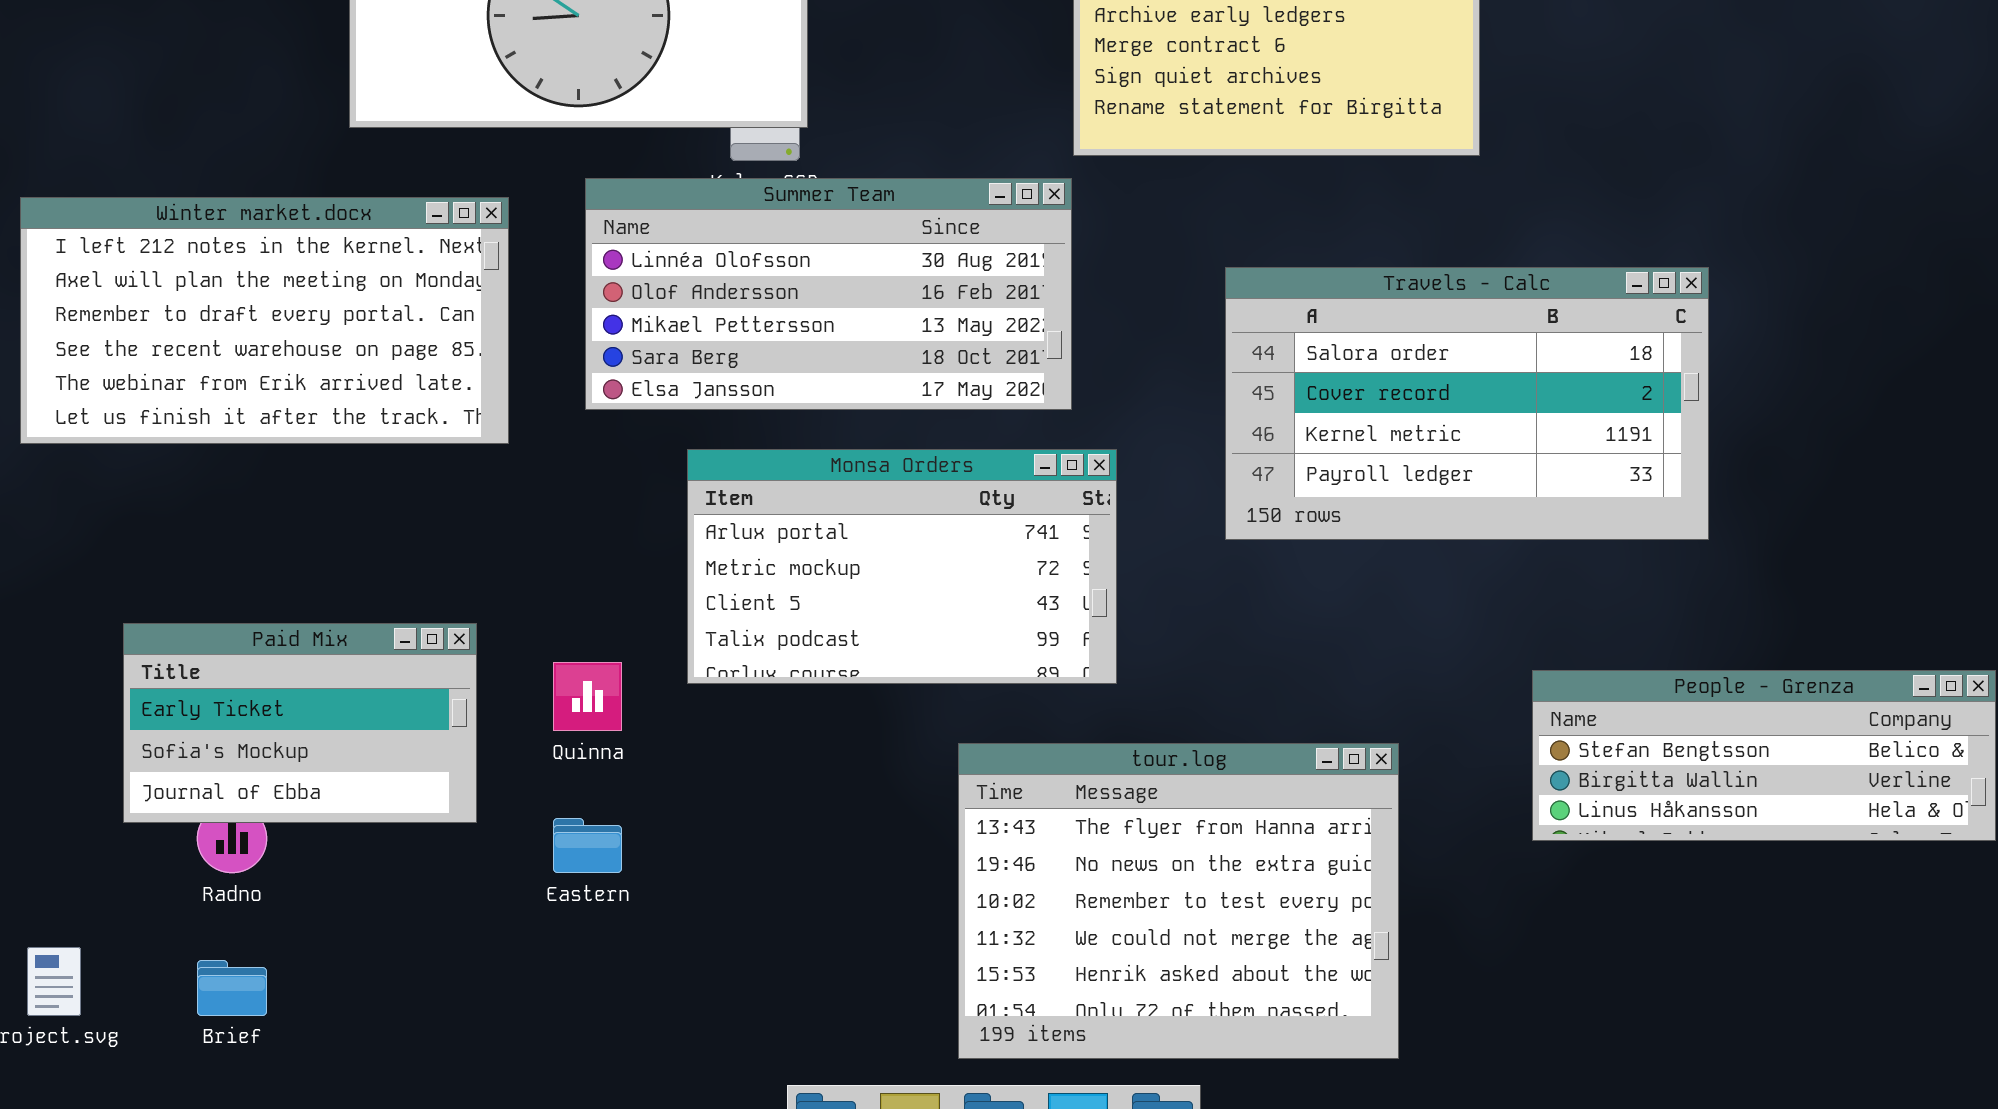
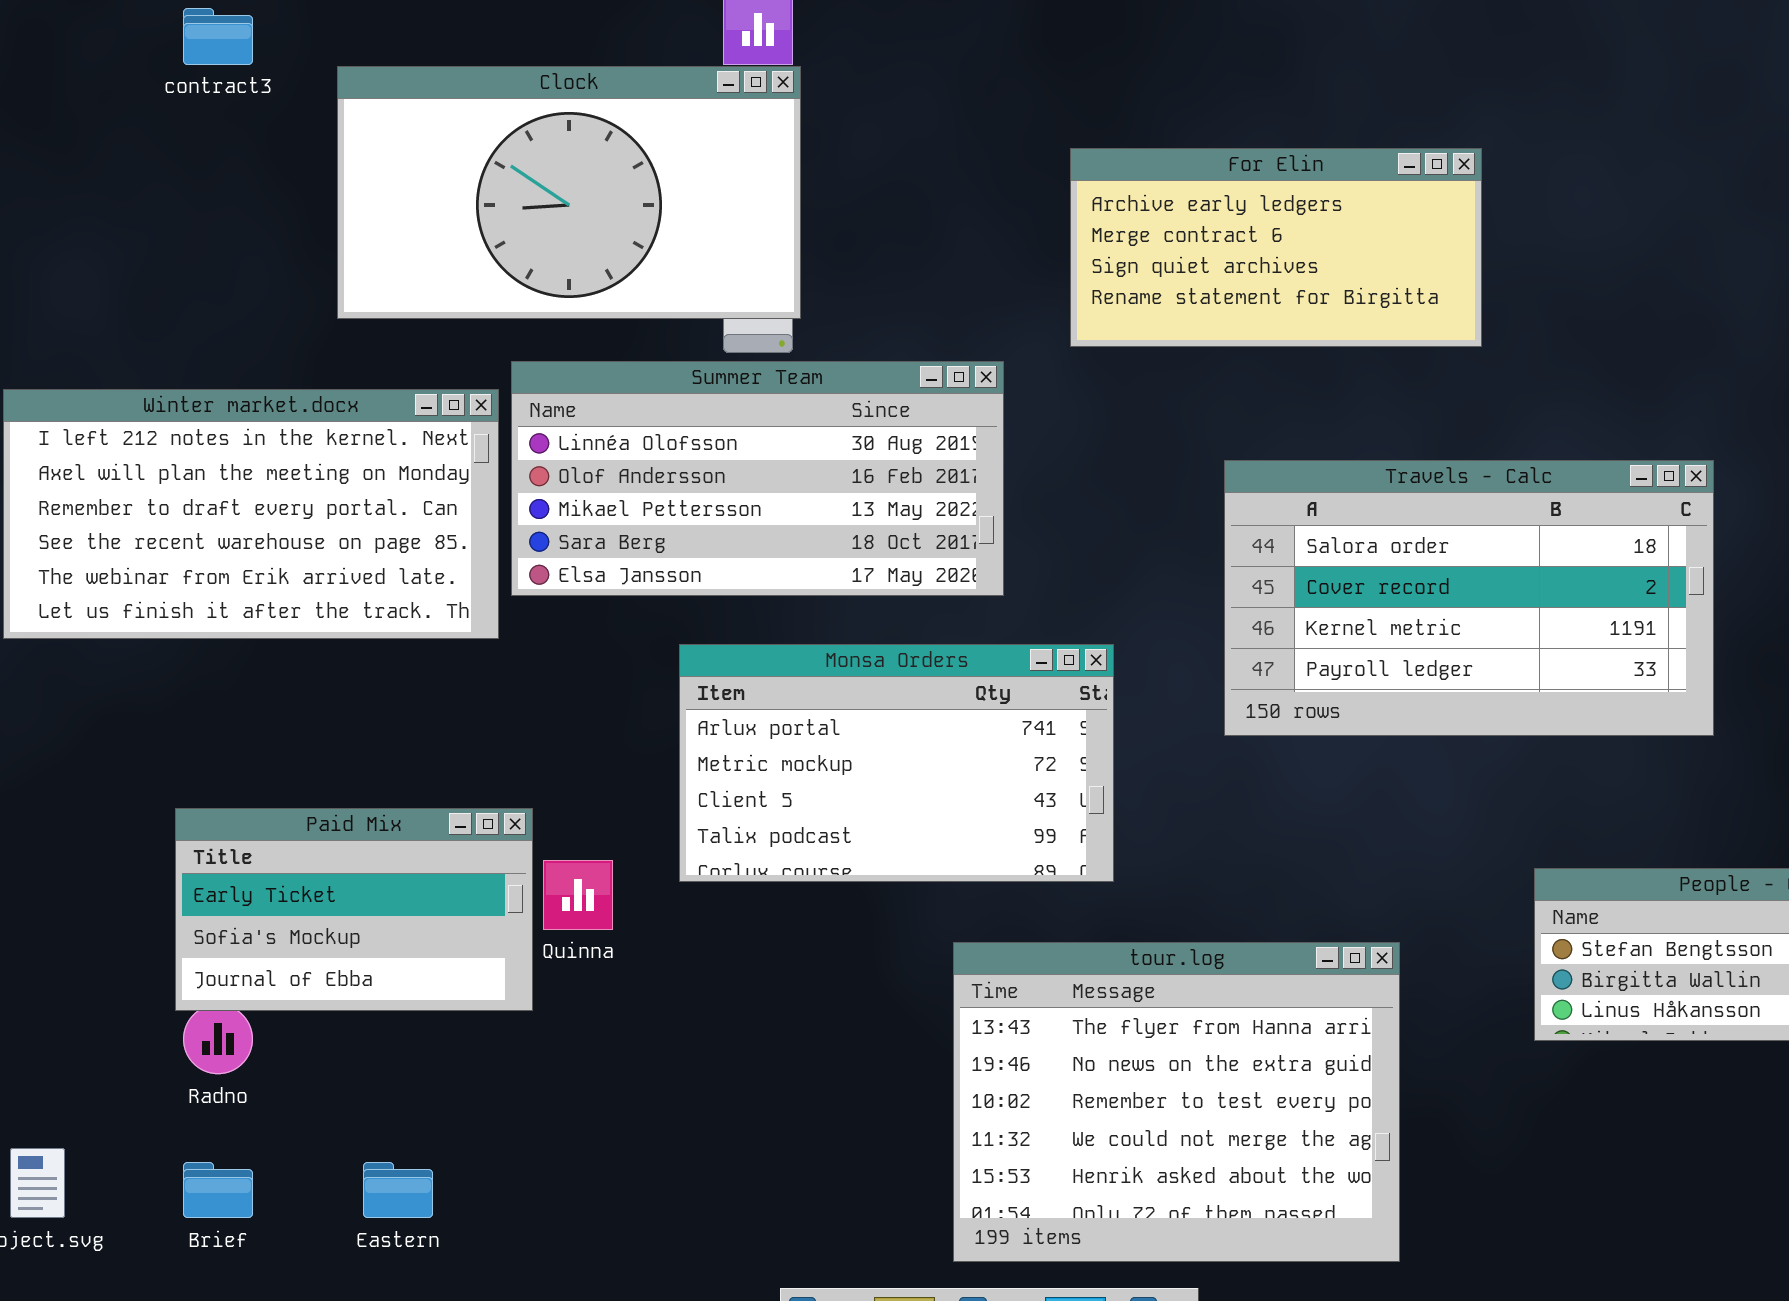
Summer Team: [585,178,1072,410] -> [511,361,1004,596], moved
Paid Mix: [123,623,477,823] -> [175,808,533,1011], moved
Eastern: [553,818,622,873] -> [363,1162,433,1218], moved

